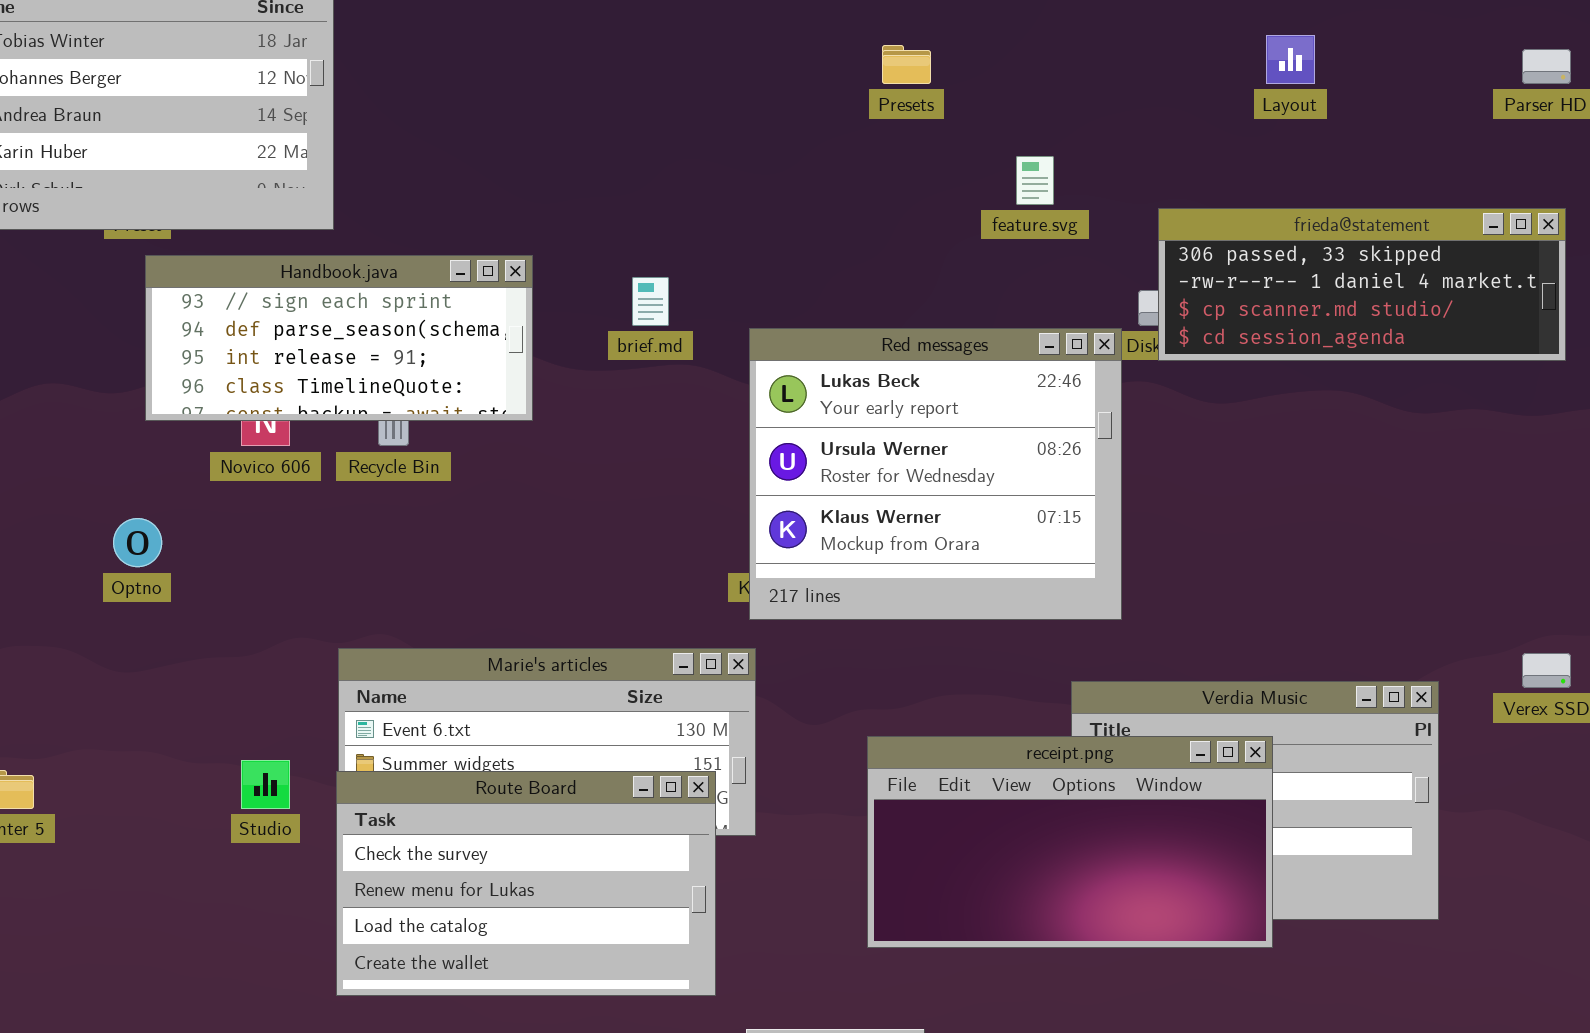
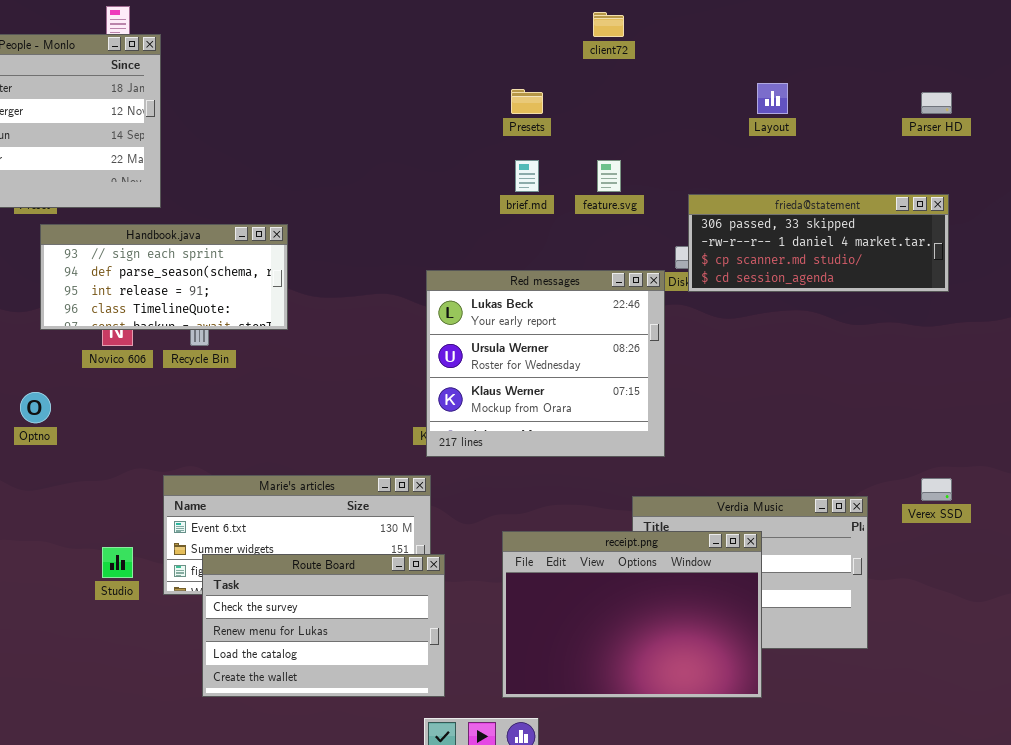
brief.md: [632,277,669,326] -> [515,160,539,192], moved
receipt.png: [867,736,1273,948] -> [502,531,762,698], resized
Route Board: [336,771,716,996] -> [202,554,445,697], moved

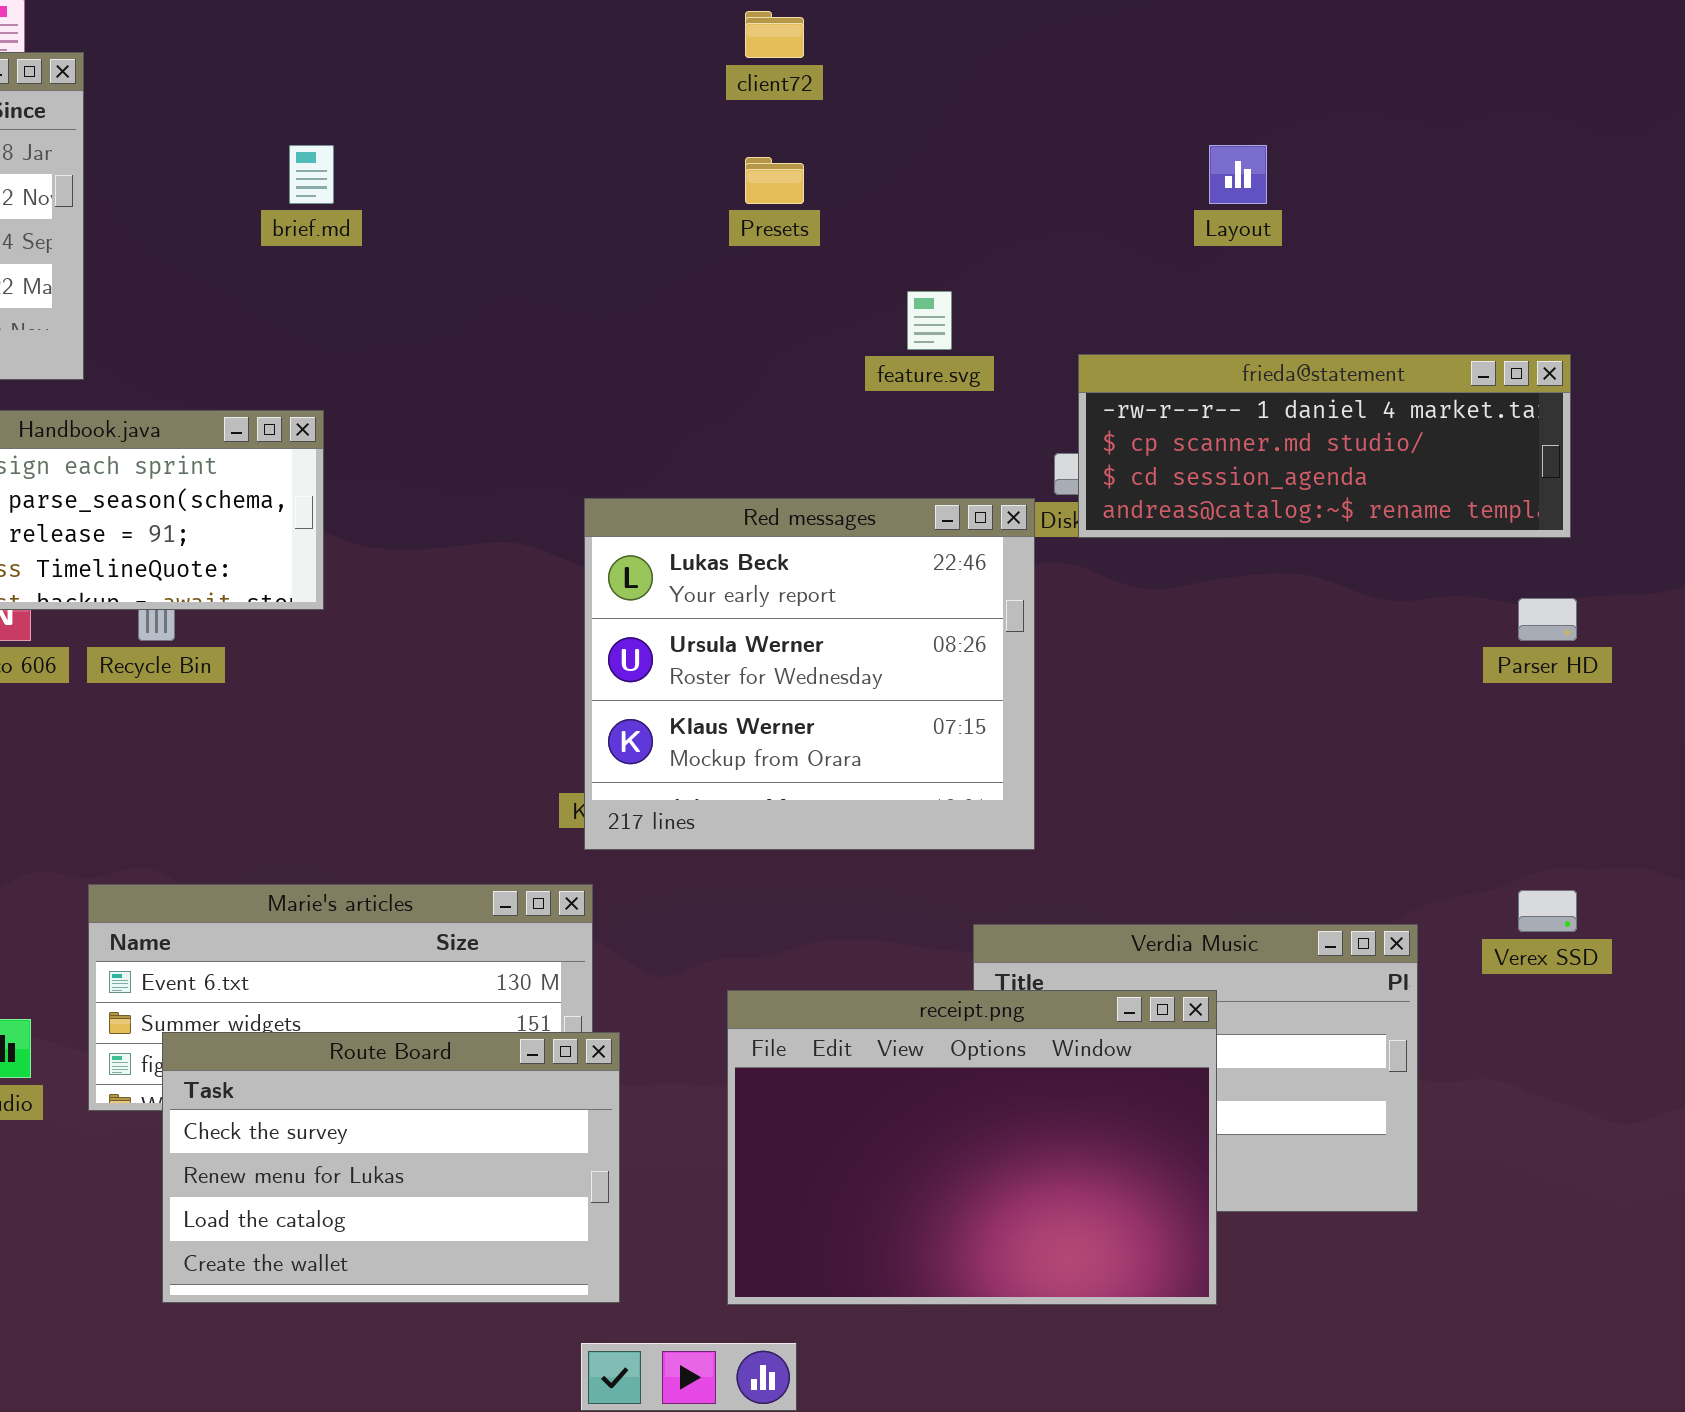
client72: [593,12,624,37] -> [745,11,804,58], moved
Parser HD: [921,92,952,114] -> [1518,598,1577,641], moved
brief.md: [515,160,539,192] -> [289,145,334,204], moved
frieda@statement: [688,194,949,292] -> [1078,354,1571,538], scrolled down 1 row

